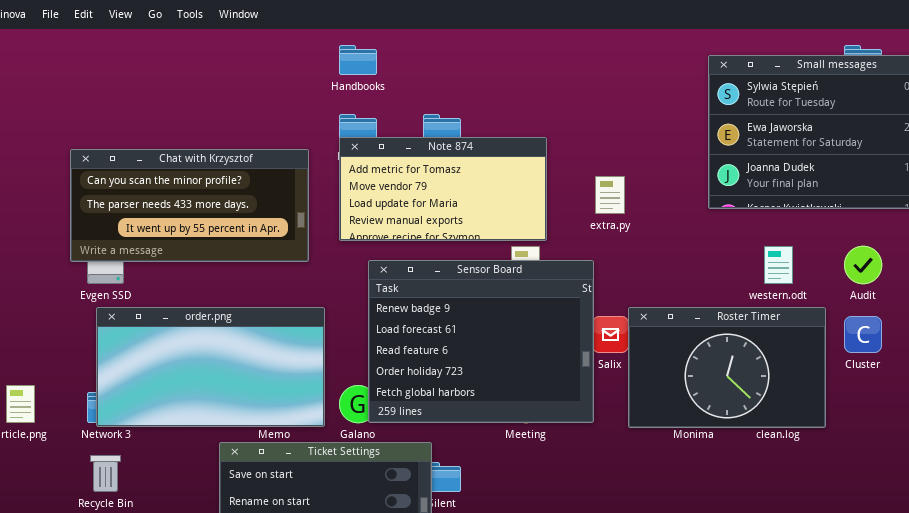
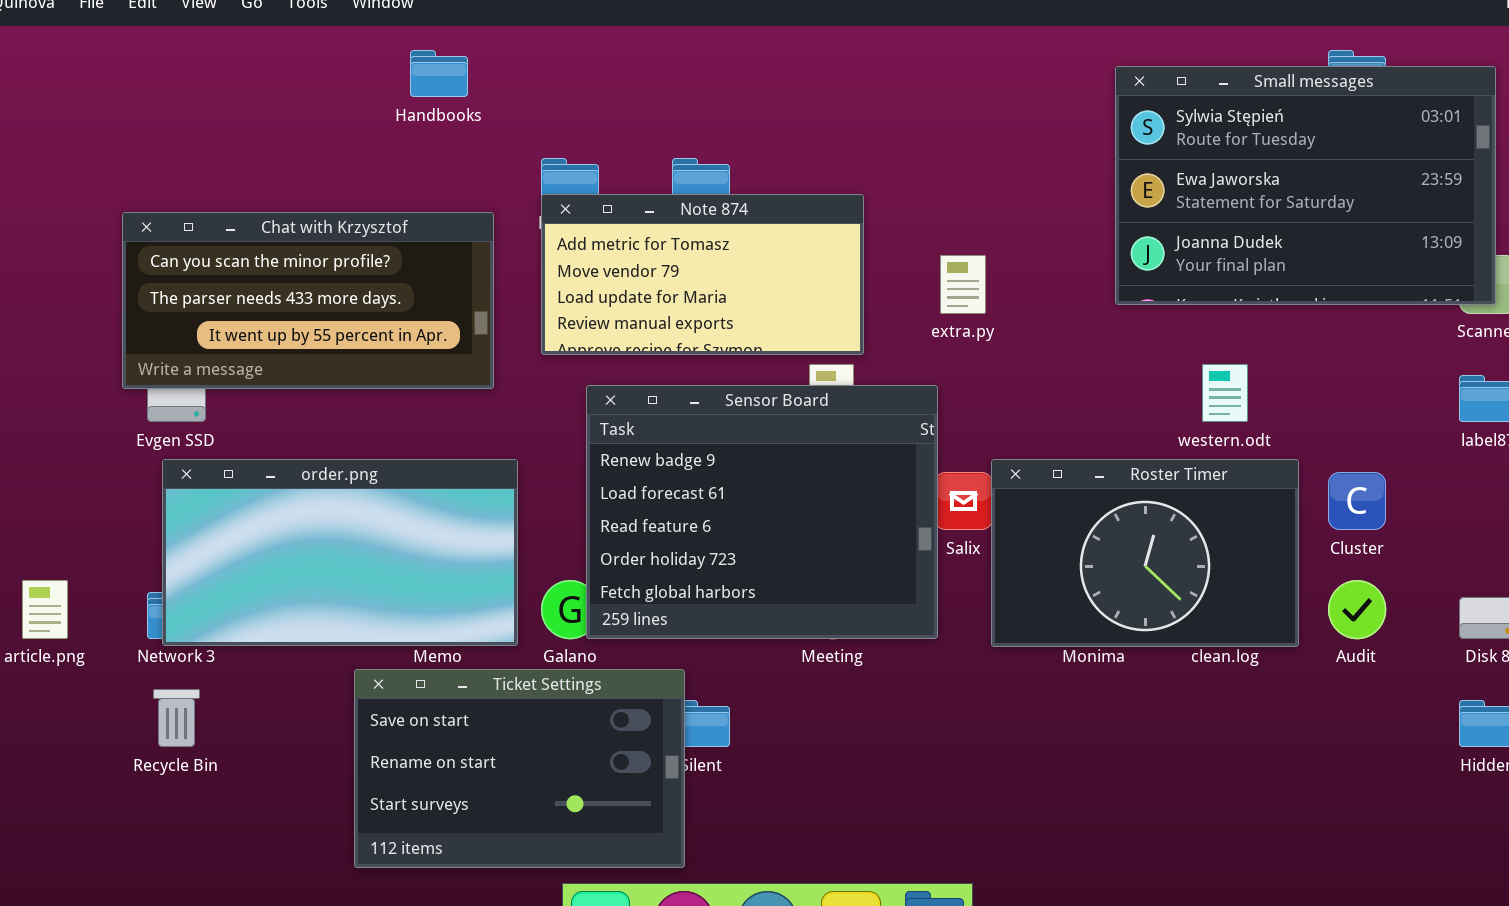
Handbooks: [339,45,377,75] -> [410,50,468,97], moved
Audit: [844,246,882,284] -> [1328,580,1386,639], moved

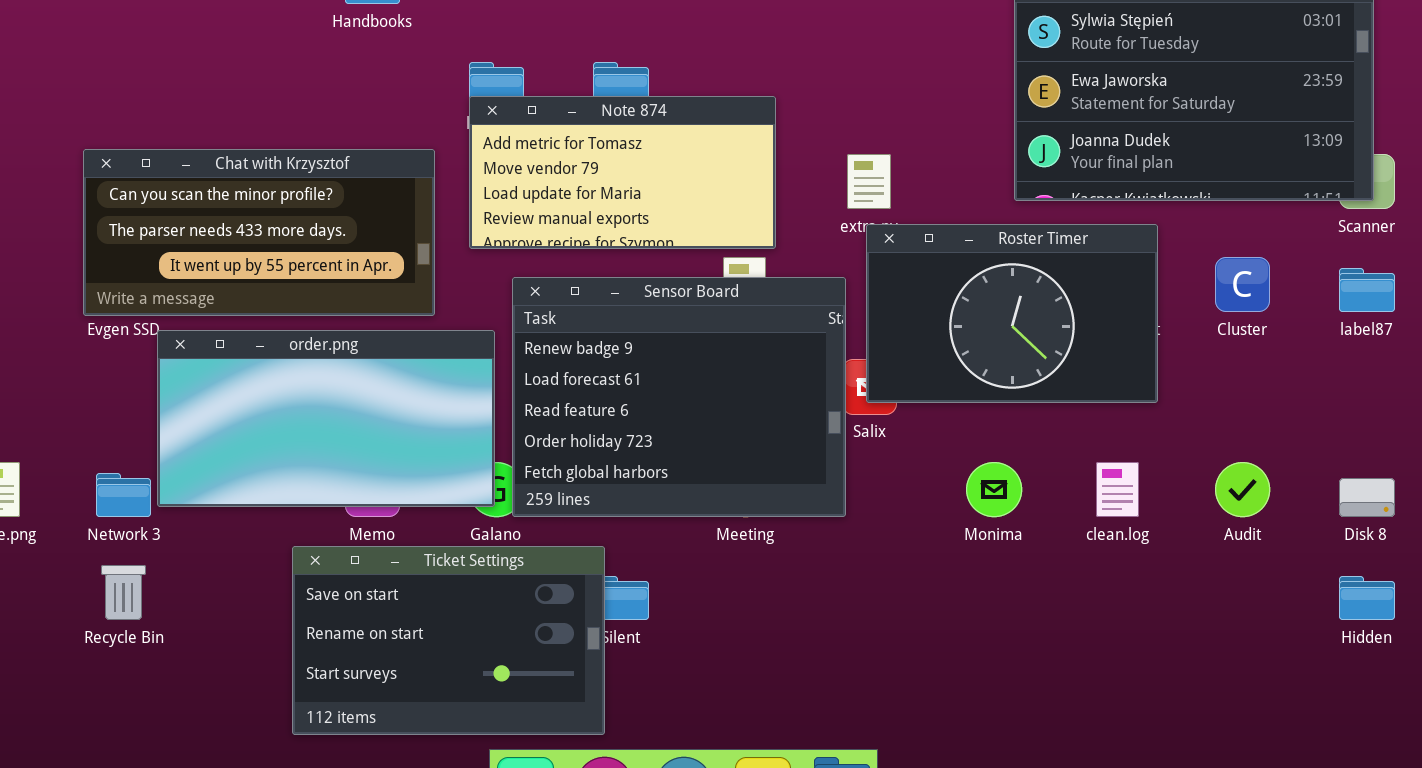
Chat with Krzysztof: [122,212,494,389] -> [83,149,435,316], moved
order.png: [162,459,518,646] -> [157,330,495,507], moved
Roster Timer: [991,459,1299,647] -> [866,224,1158,403], moved
Cluster: [1328,472,1386,530] -> [1215,257,1270,312], moved

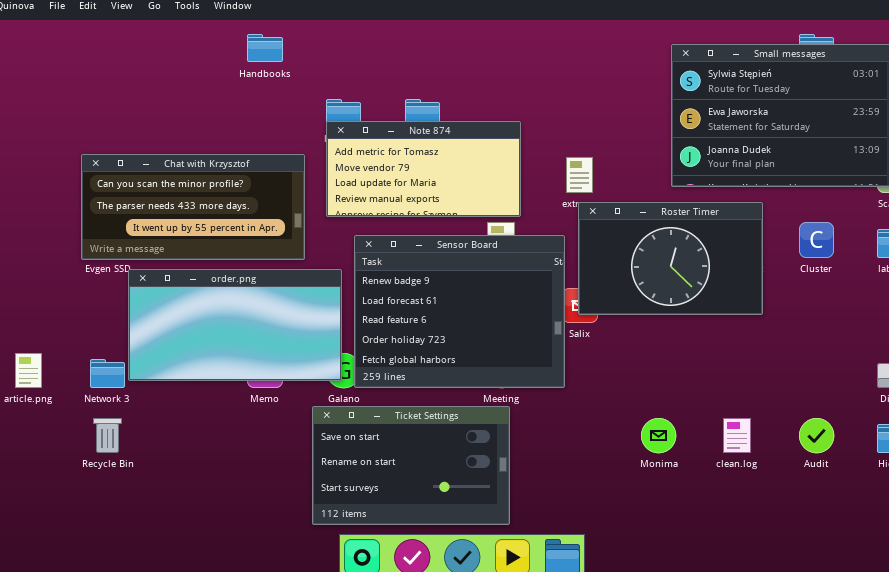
Monima: [966,462,1022,517] -> [641,418,676,453], moved
clean.log: [1096,462,1139,517] -> [723,418,751,453], moved
Audit: [1215,462,1270,517] -> [799,418,834,453], moved
Ticket Settings: [292,546,605,735] -> [312,406,510,525], moved

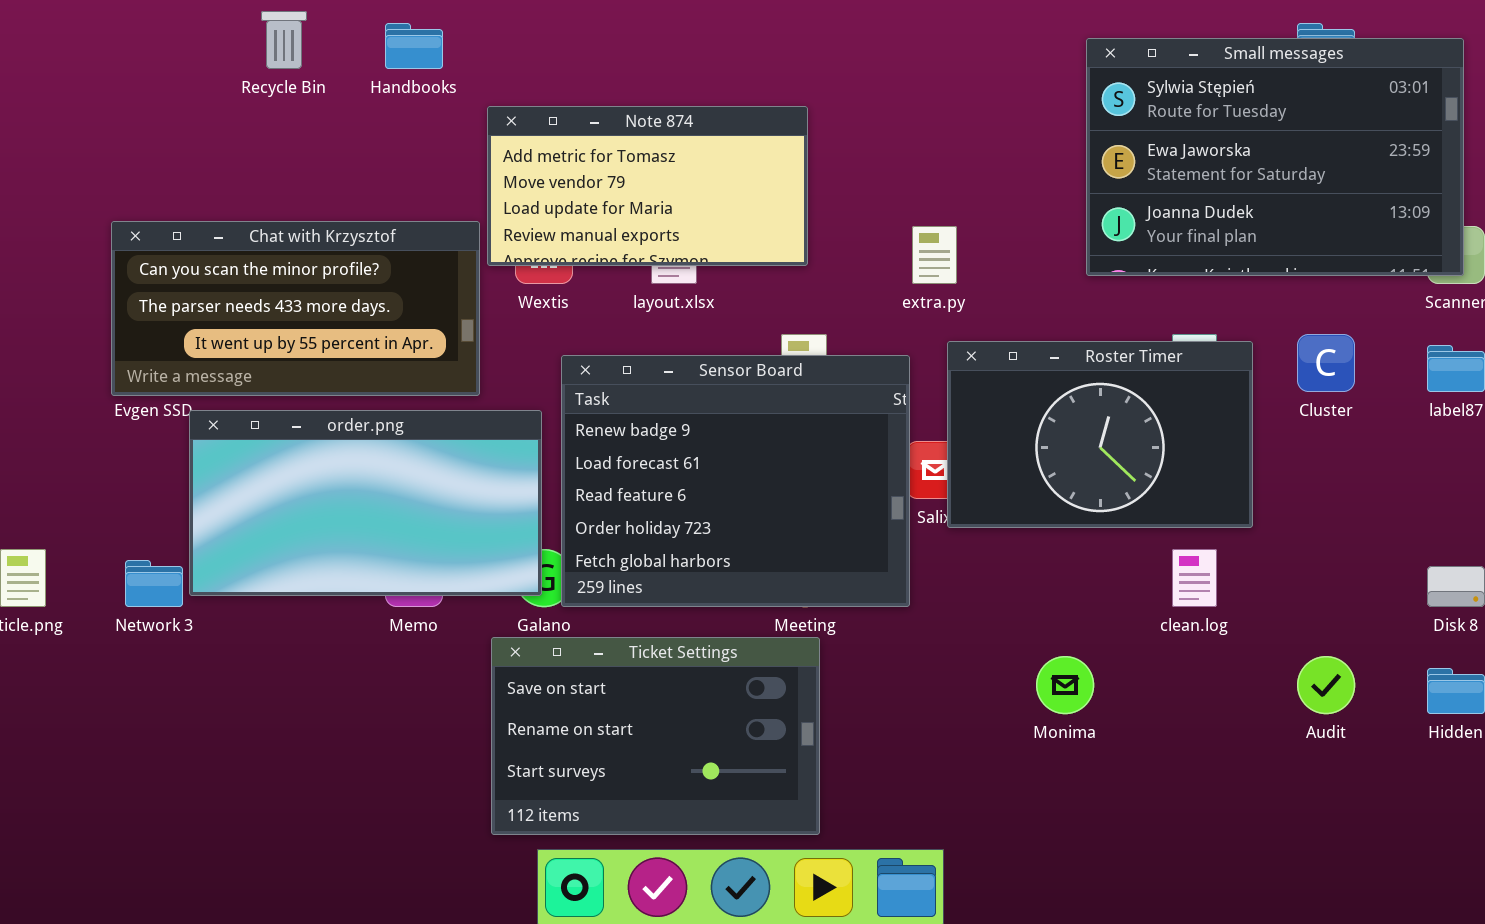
Note 874: [326,121,521,217] -> [487,106,808,266], moved
Roster Timer: [578,202,763,315] -> [947,341,1253,528], moved
Recycle Bin: [93,418,122,453] -> [261,11,307,69], moved
clean.log: [723,418,751,453] -> [1172,549,1217,607], moved

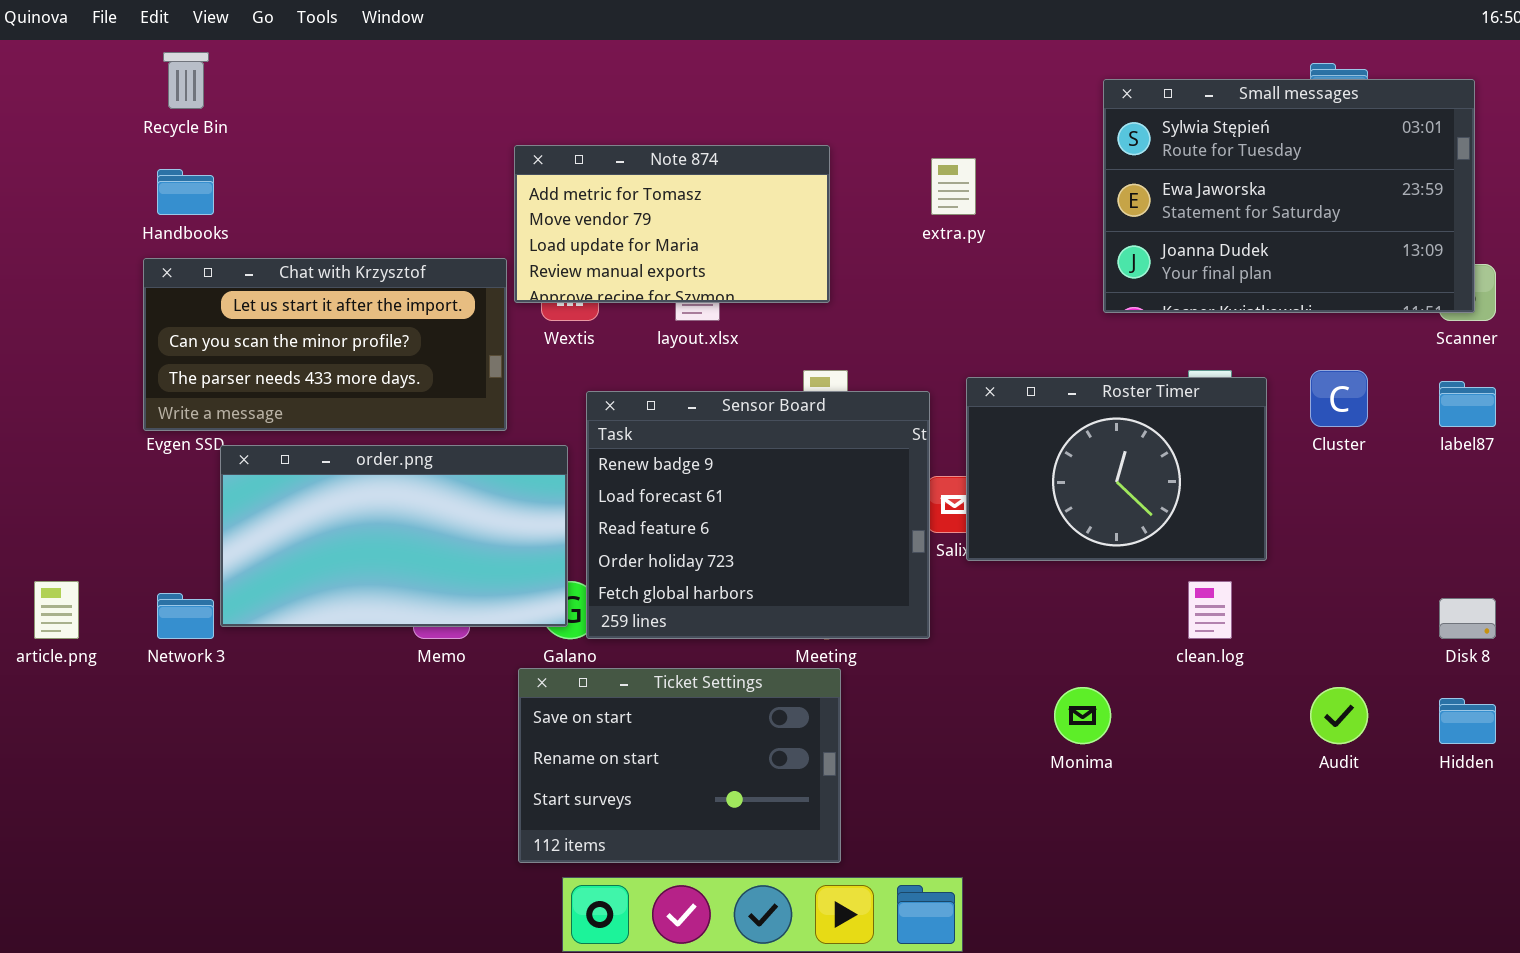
Recycle Bin: [261,11,307,69] -> [163,52,209,109], moved
Handbooks: [385,23,443,69] -> [157,169,214,215], moved
Chat with Krzysztof: [111,221,480,396] -> [143,258,507,431], scrolled up 1 row
extra.py: [912,226,957,284] -> [931,158,976,215], moved

